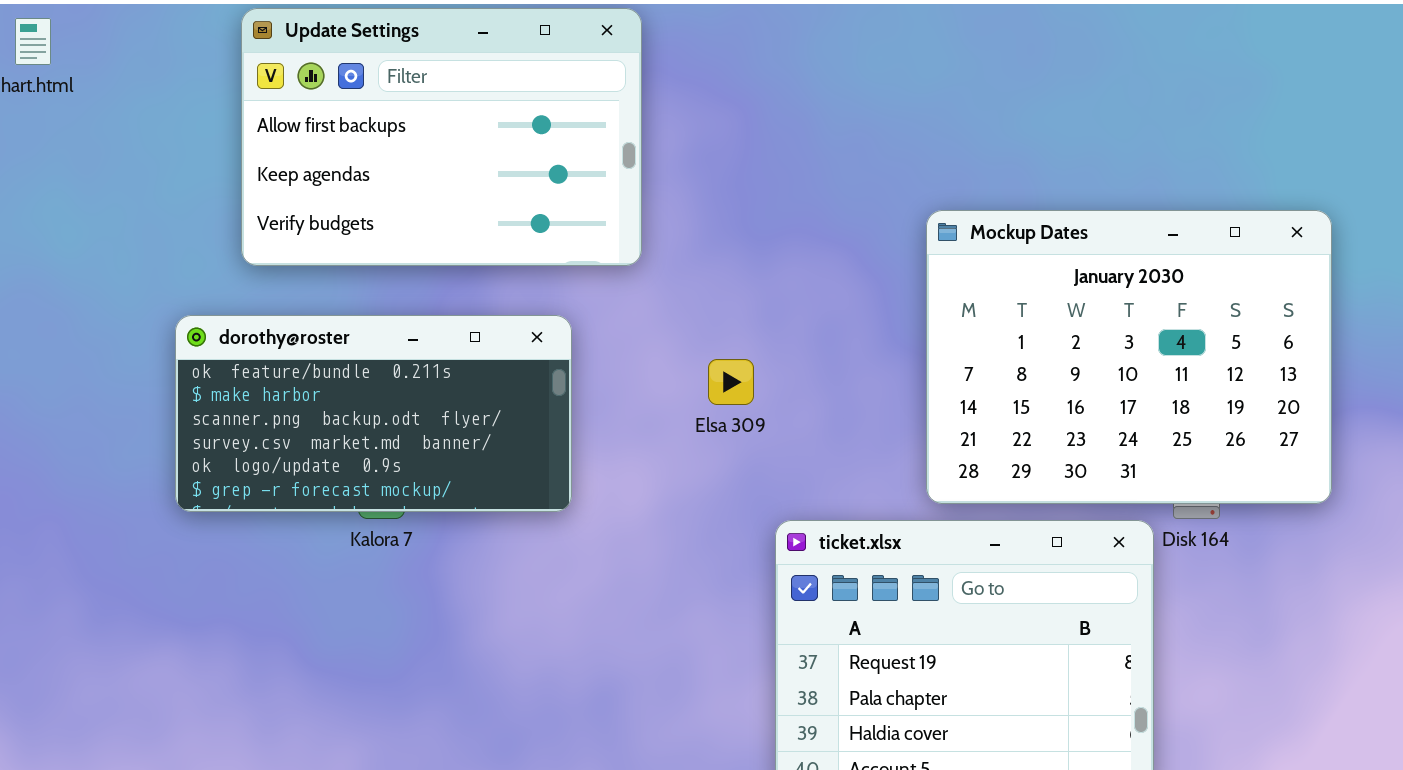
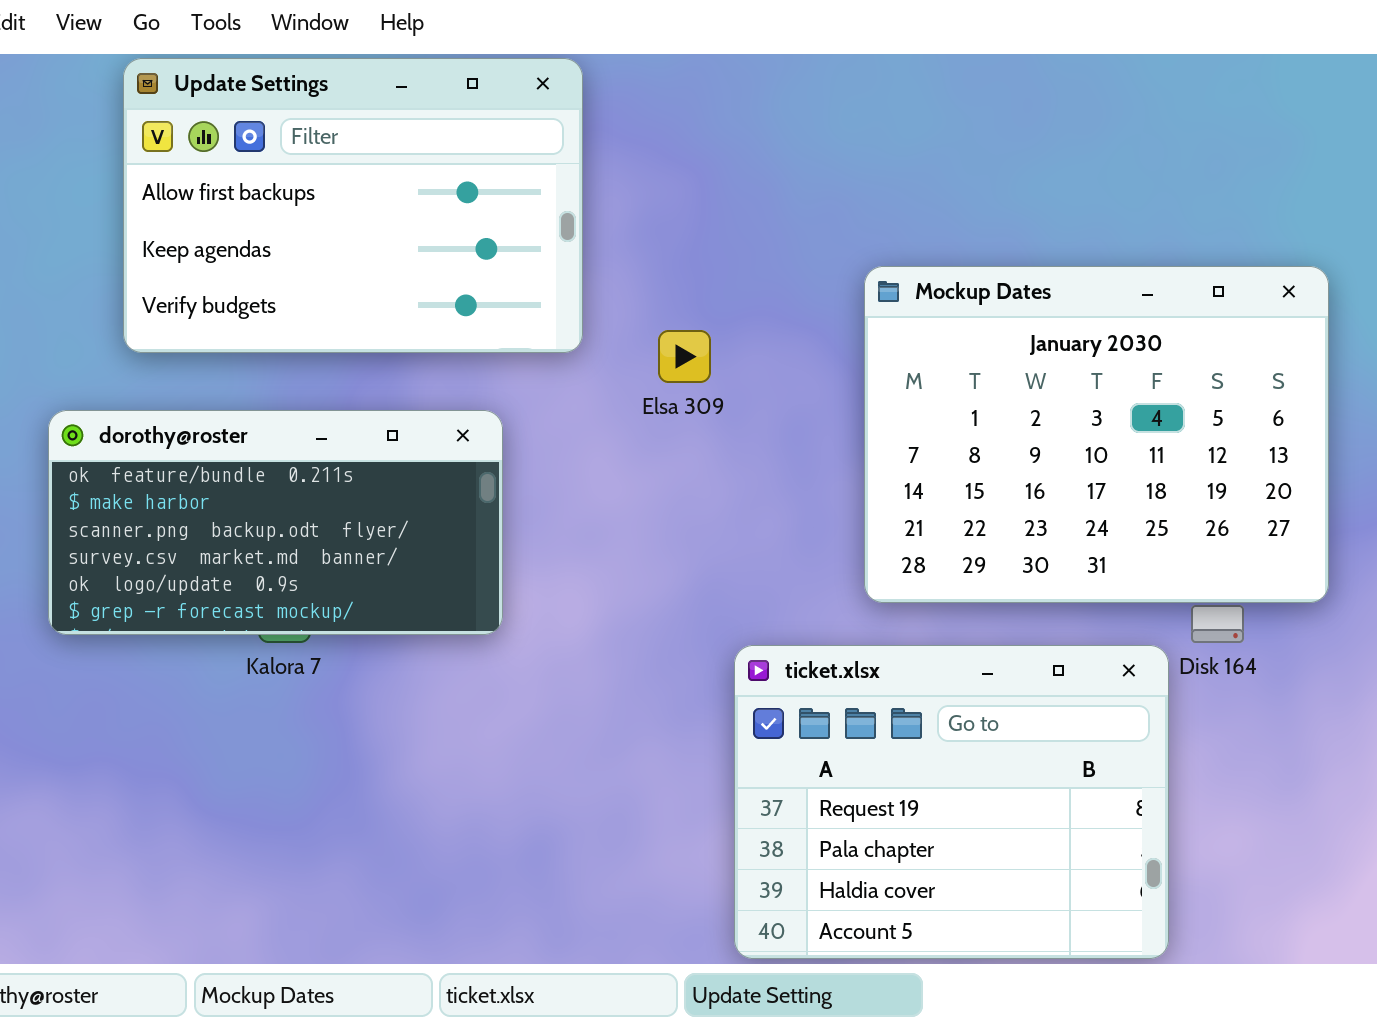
Mockup Dates: [926,210,1332,504] -> [864,266,1329,603], moved
Elsa 309: [708,359,754,405] -> [658,330,711,383], moved

